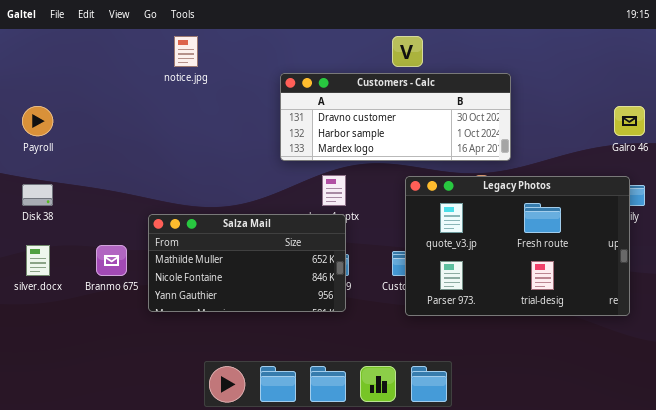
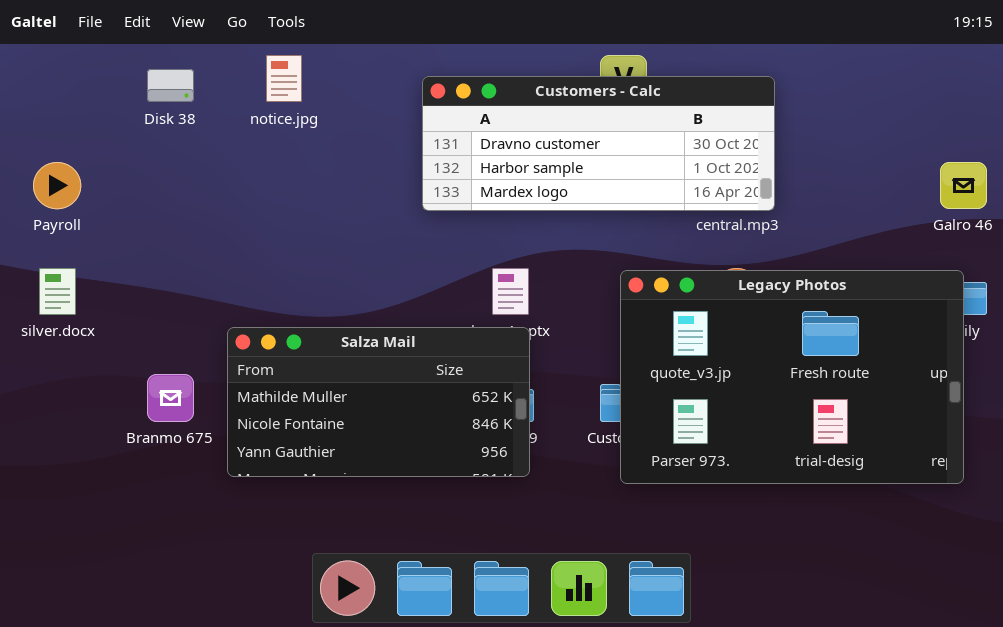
Customers - Calc: [280,73,511,161] -> [422,76,775,211], moved
Disk 38: [22,184,53,206] -> [147,69,194,102], moved
silver.docx: [26,245,50,276] -> [39,268,76,315], moved

